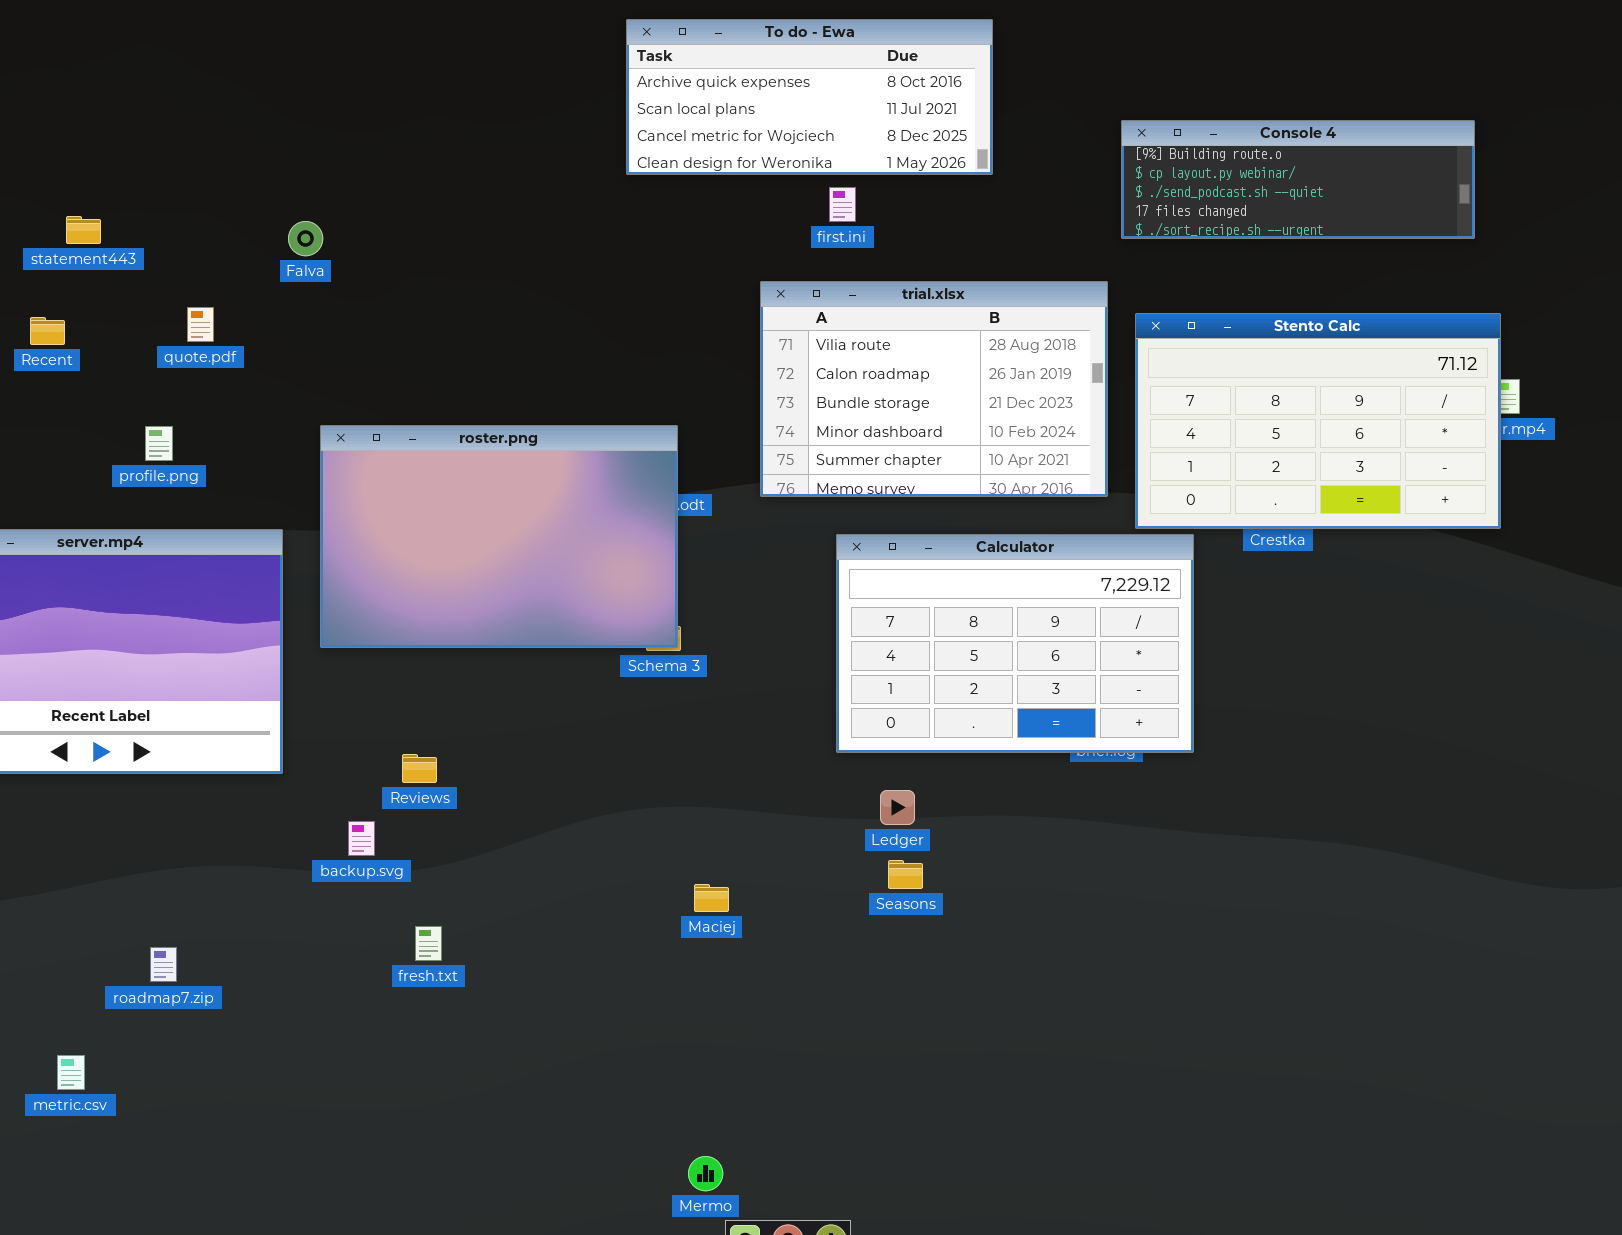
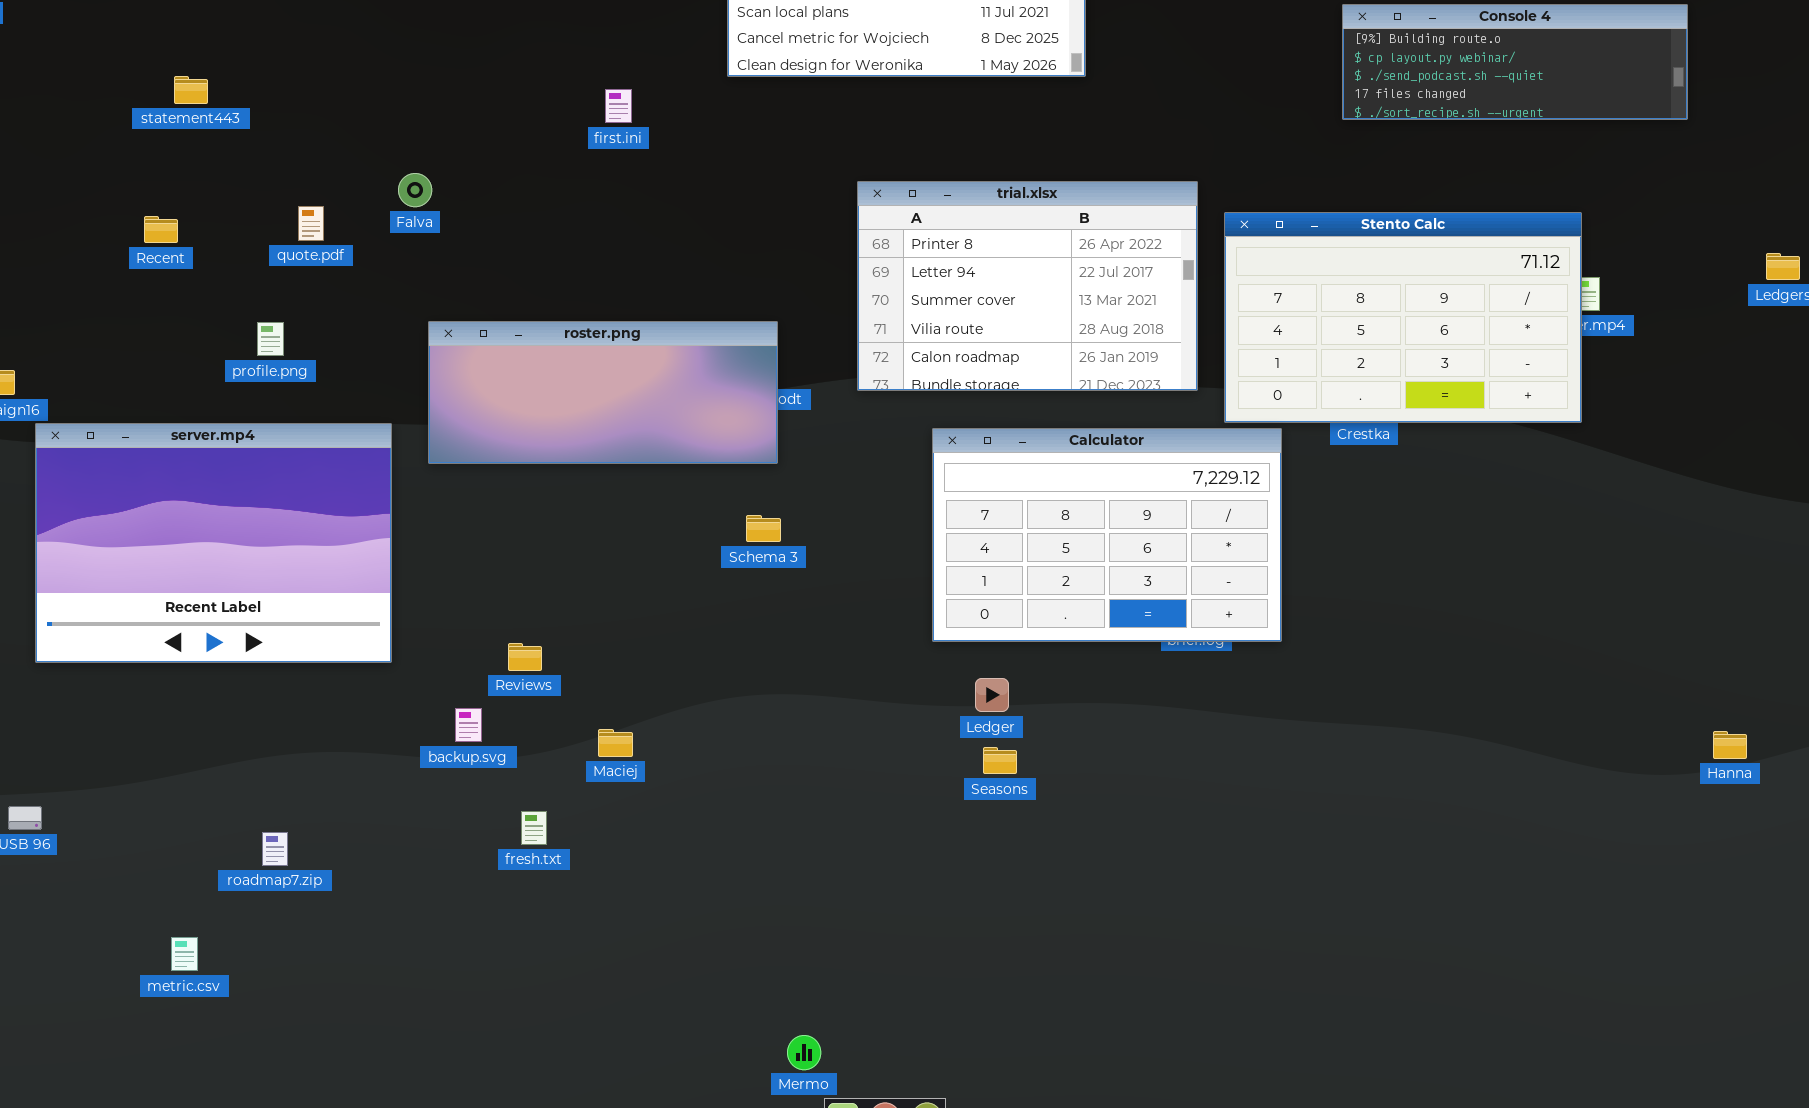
Console 4: [1121,120,1475,239] -> [1342,4,1688,120], moved
first.ini: [829,187,856,222] -> [605,89,632,123], moved
statement443: [66,216,101,244] -> [174,76,208,104], moved
Falva: [288,221,323,256] -> [398,173,432,207], moved
trial.xlsx: [760,281,1108,497] -> [857,181,1198,391], scrolled up 3 rows
roster.png: [320,425,678,648] -> [428,321,778,464], resized
Maciej: [694,884,729,912] -> [598,729,633,757], moved

